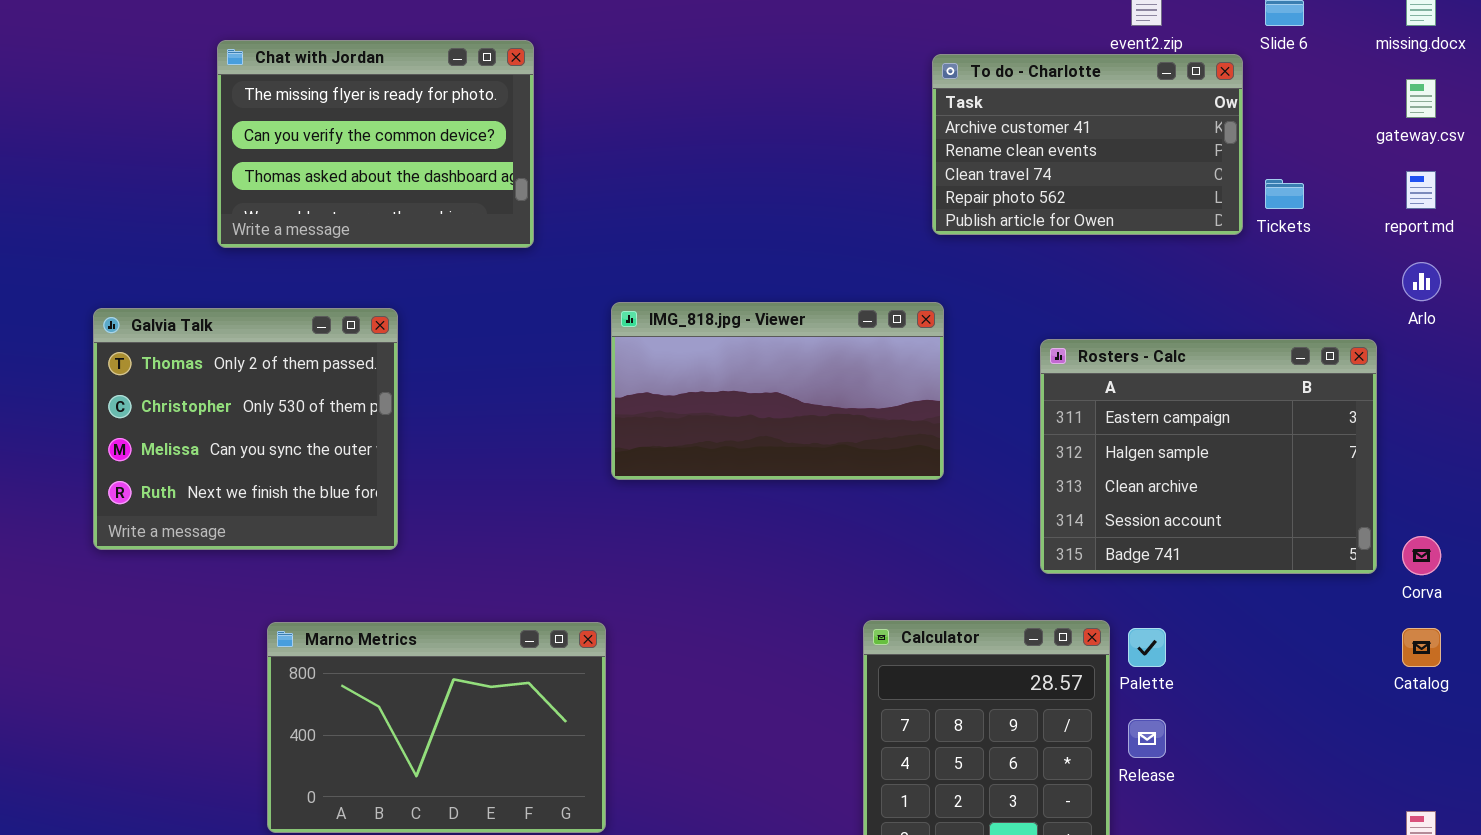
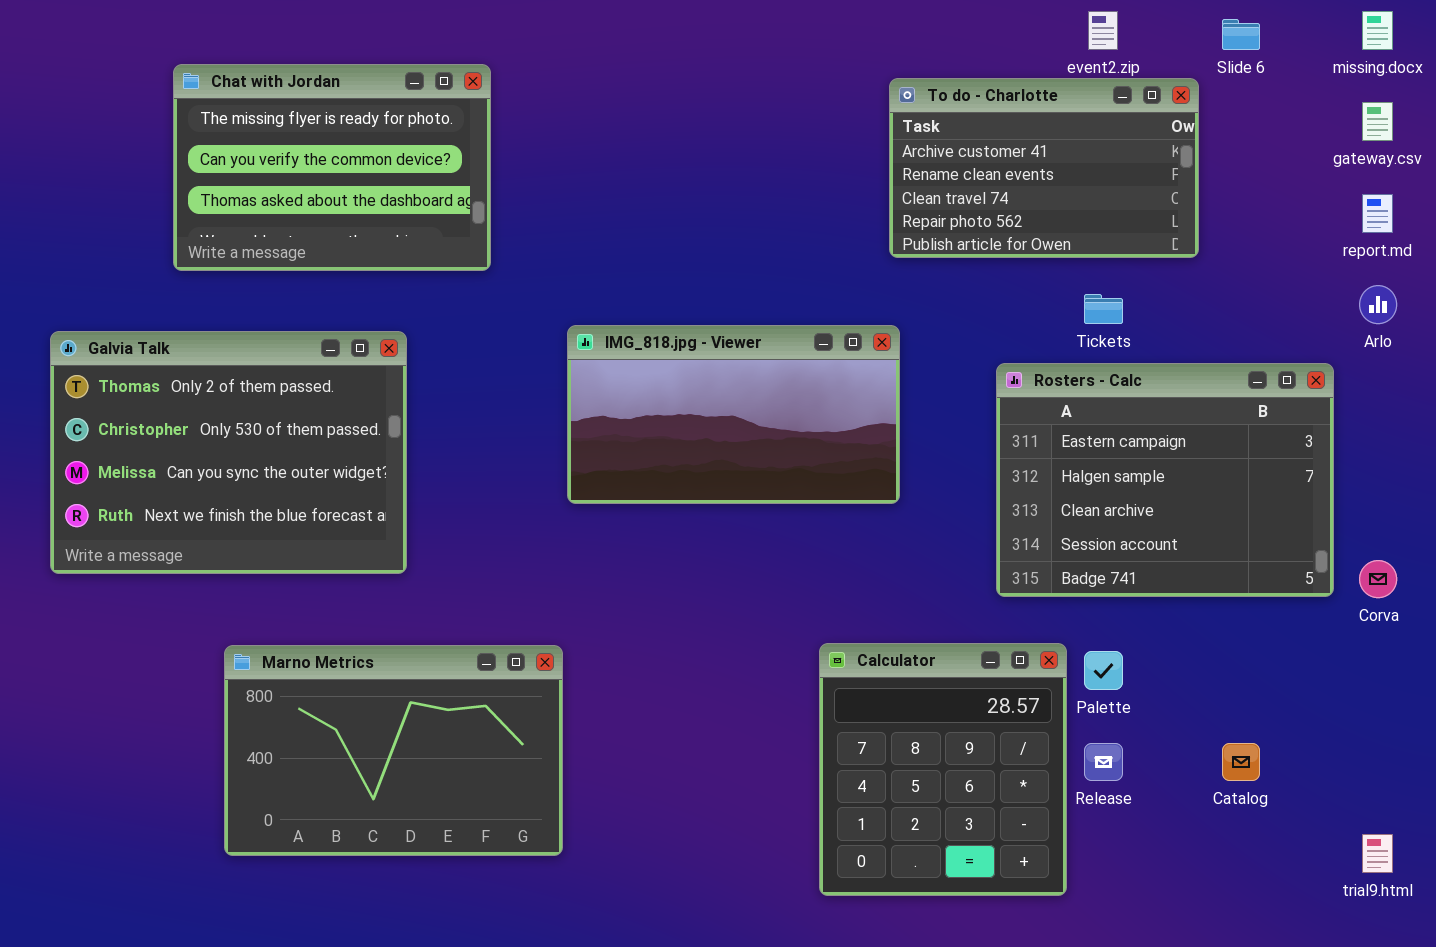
Tickets: [1265,179,1304,209] -> [1084,294,1123,324], moved
Galvia Talk: [93,308,398,550] -> [50,331,407,574], resized
Catalog: [1402,628,1441,667] -> [1222,743,1260,781], moved

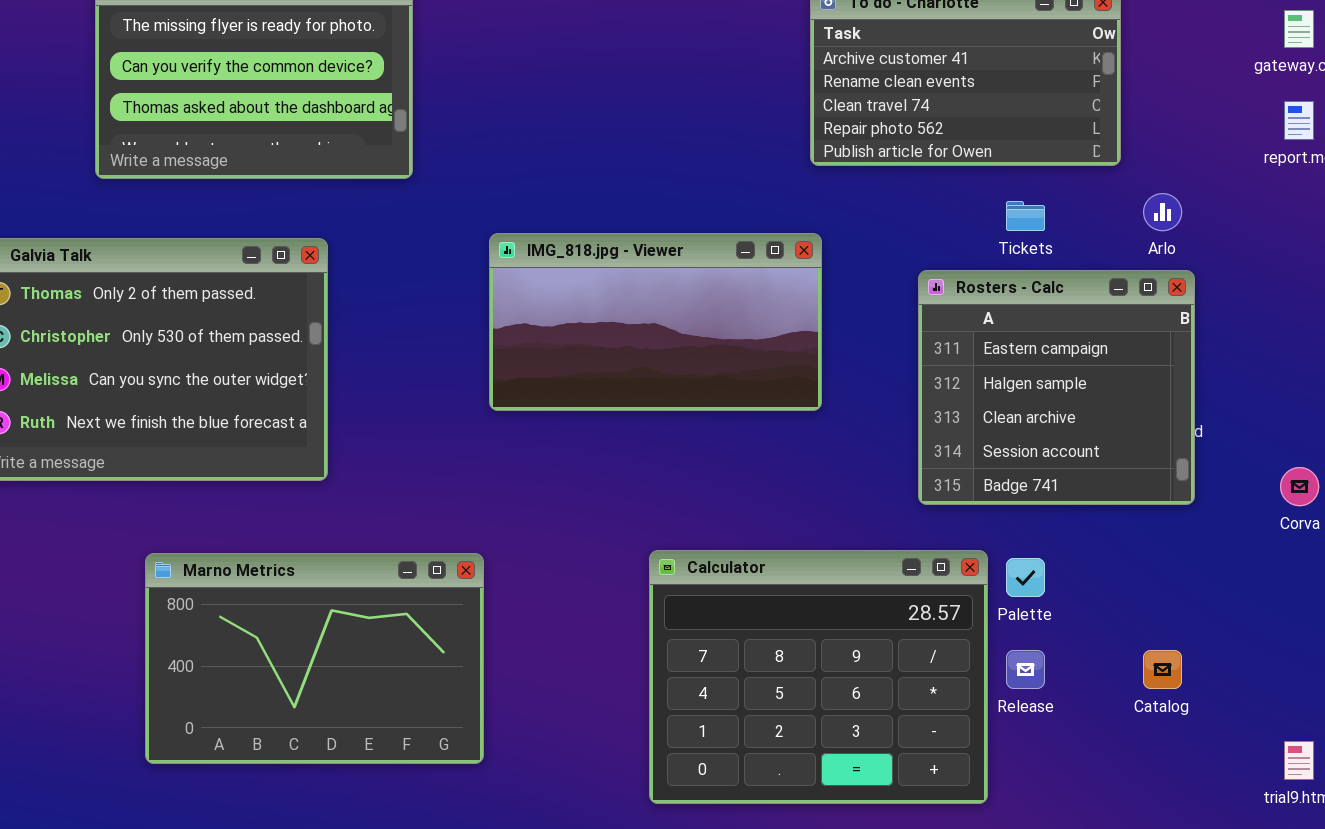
Arlo: [1359,285,1397,324] -> [1143,193,1182,231], moved
Rosters - Calc: [996,363,1334,597] -> [918,270,1195,505], resized
Calculator: [819,643,1067,896] -> [649,550,988,804], resized

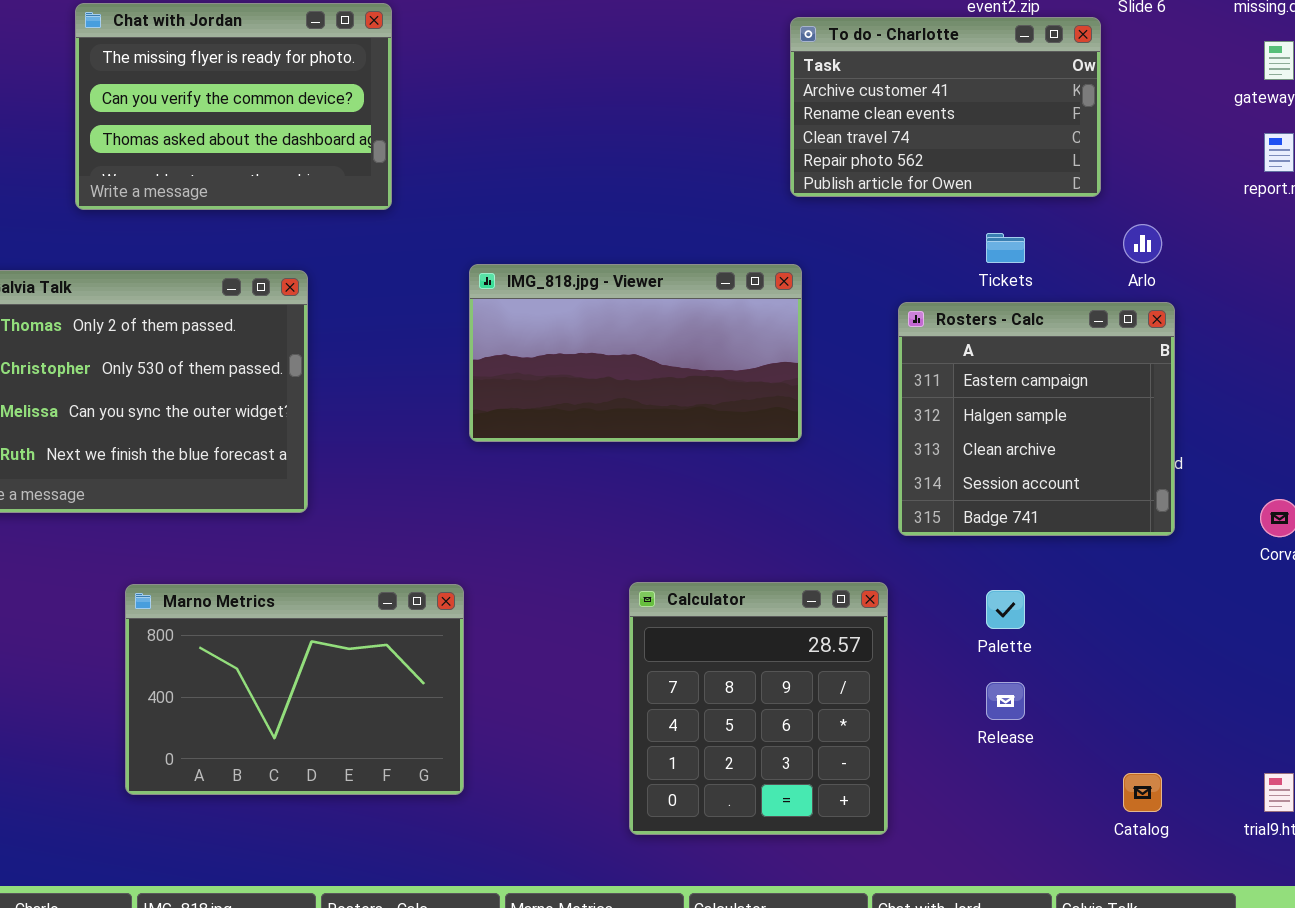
Calculator: [649,550,988,804] -> [629,582,888,835], resized
Catalog: [1143,650,1182,689] -> [1123,773,1162,812], moved

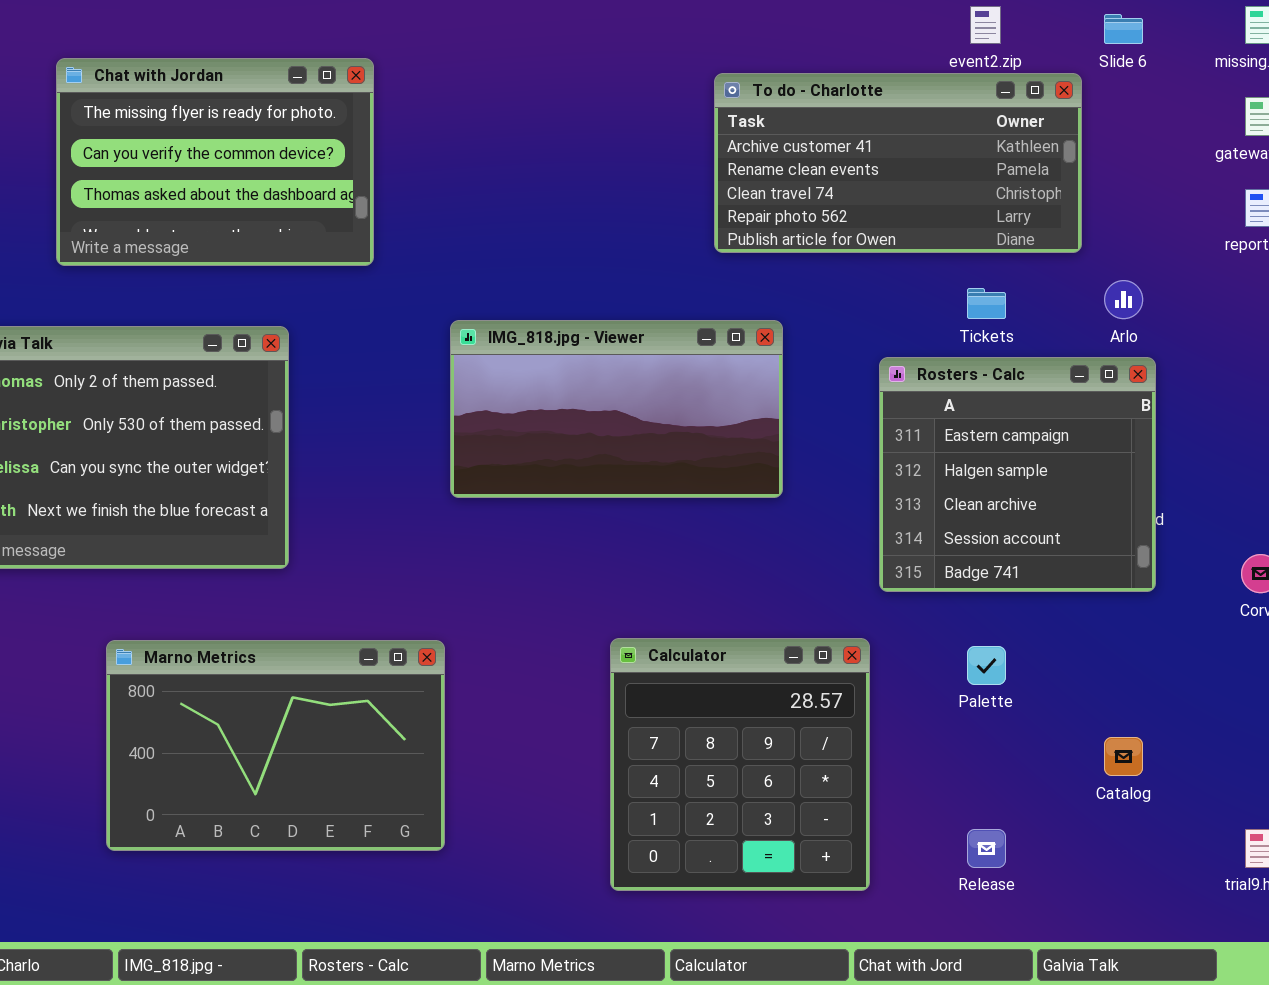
To do - Charlotte: [790,17,1101,197] -> [714,73,1082,253], resized
Release: [986,682,1025,720] -> [967,829,1006,868], moved
Catalog: [1123,773,1162,812] -> [1104,737,1143,776], moved

